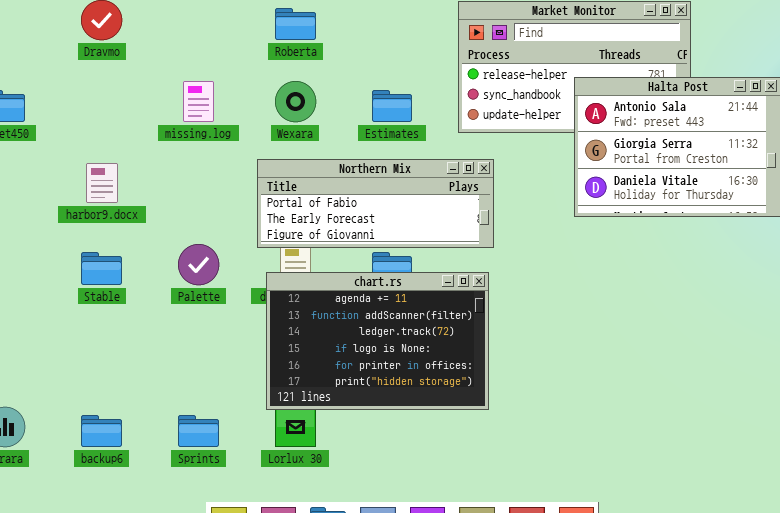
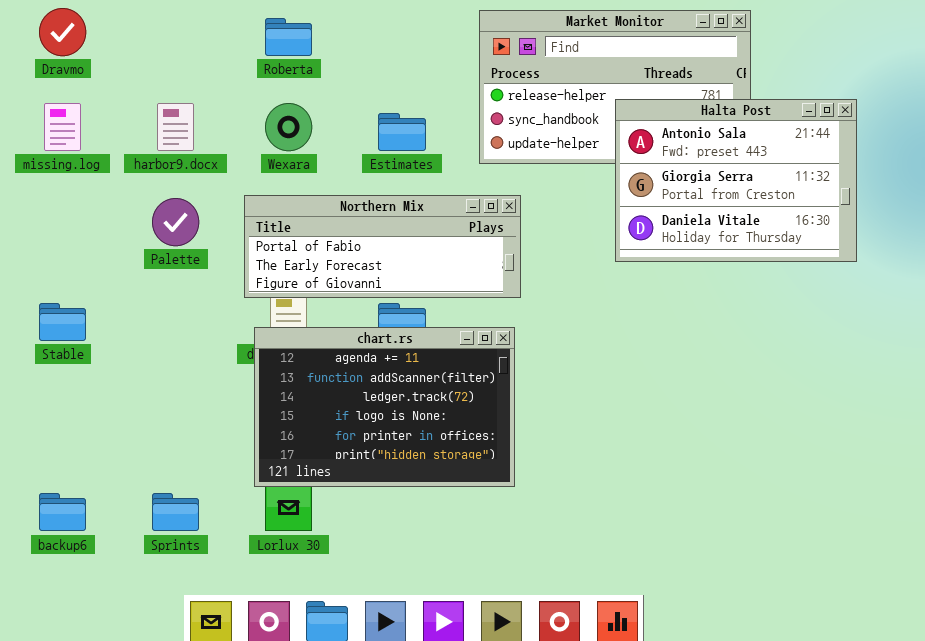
missing.log: [183,81,214,122] -> [44,103,81,151], moved
harbor9.docx: [86,163,118,203] -> [157,103,194,151], moved
Palette: [178,244,219,285] -> [152,198,199,246], moved

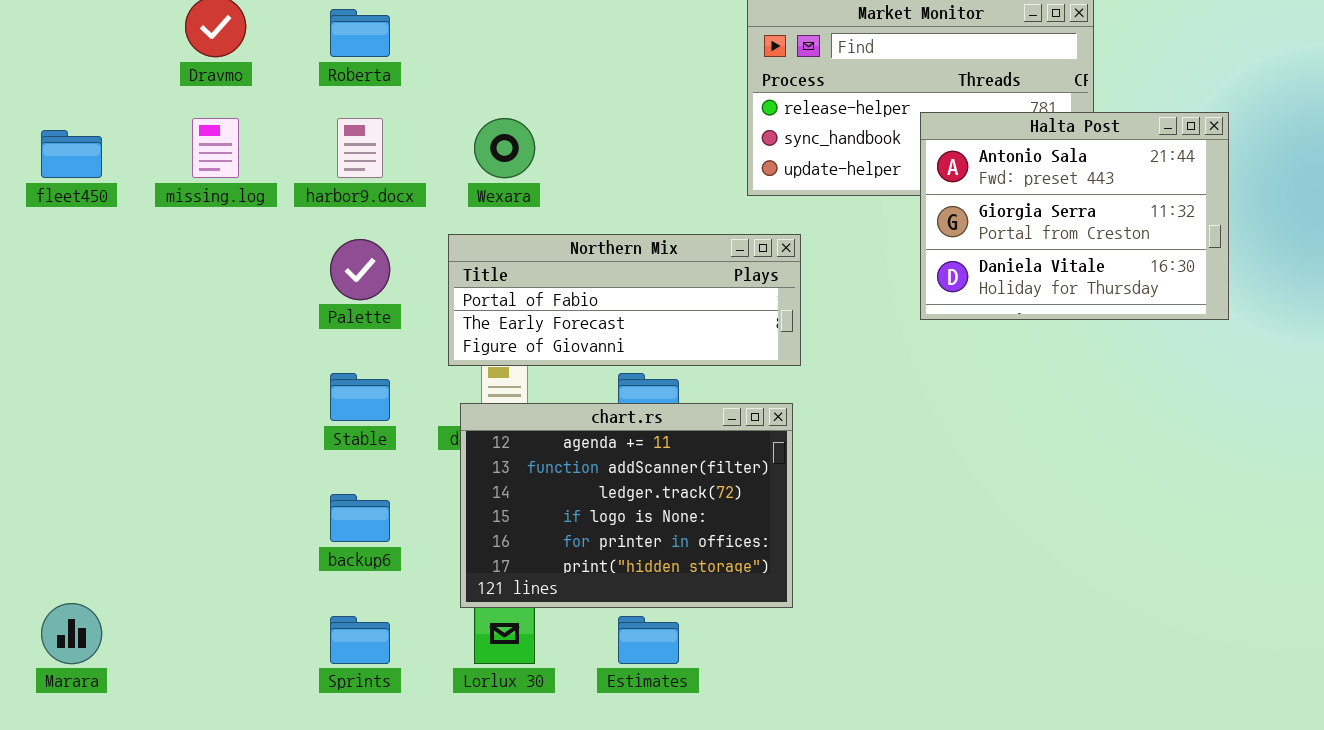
Roberta: [265,18,312,56] -> [330,9,390,57], moved
Estimates: [378,113,426,151] -> [618,616,679,664], moved
Stable: [39,303,86,341] -> [330,373,390,421], moved
backup6: [39,493,86,531] -> [330,494,390,542], moved

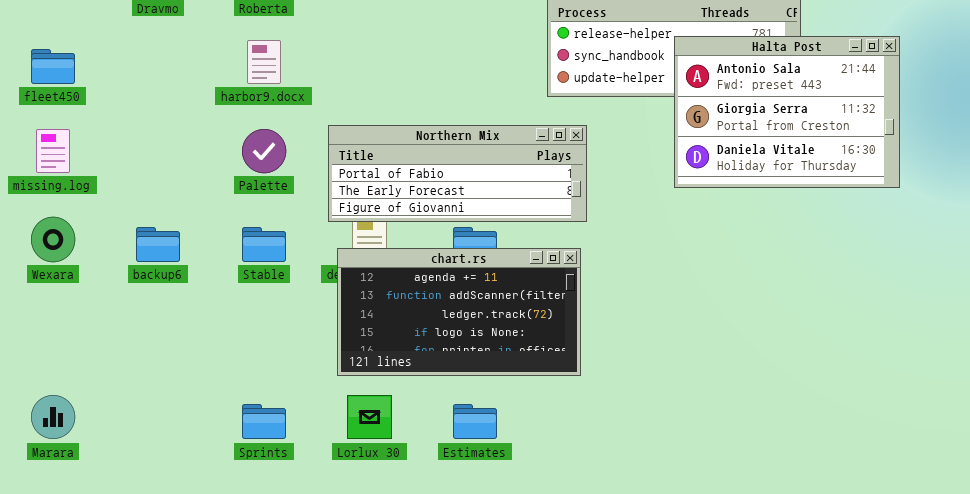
missing.log: [192,118,239,178] -> [36,129,70,173], moved
Wexara: [474,118,535,178] -> [31,217,75,262], moved
chart.rs: [460,403,793,608] -> [337,248,581,376], resized
backup6: [330,494,390,542] -> [136,227,180,262], moved

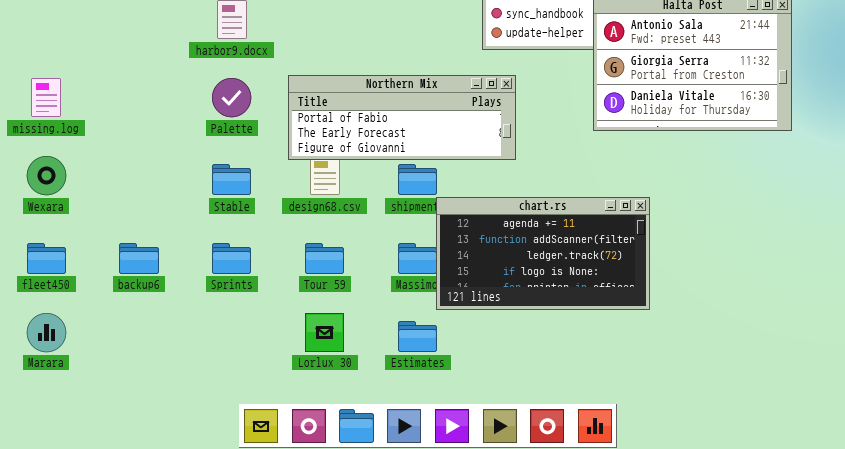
fleet450: [31,49,75,84] -> [27,243,66,274], moved
backup6: [136,227,180,262] -> [119,243,159,274], moved
chart.rs: [337,248,581,376] -> [436,197,650,310], moved
Sprints: [242,404,286,439] -> [212,243,251,274], moved

